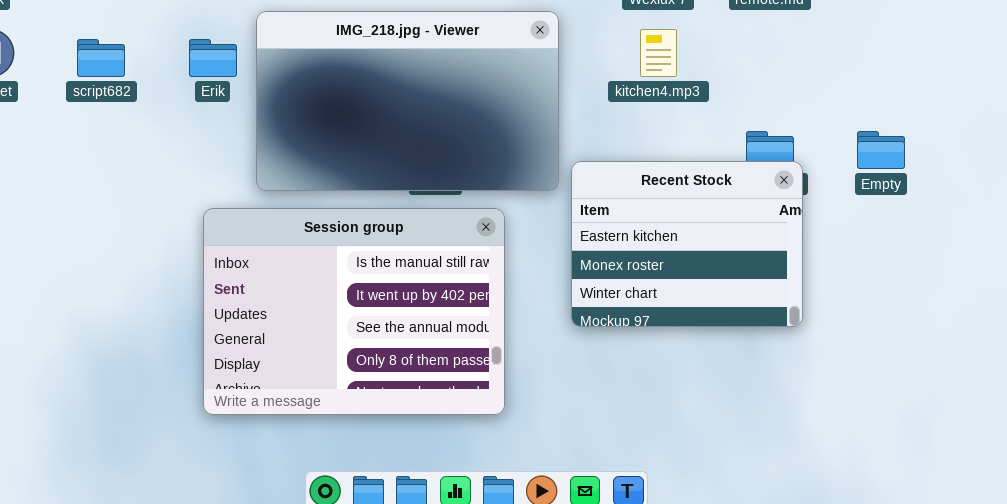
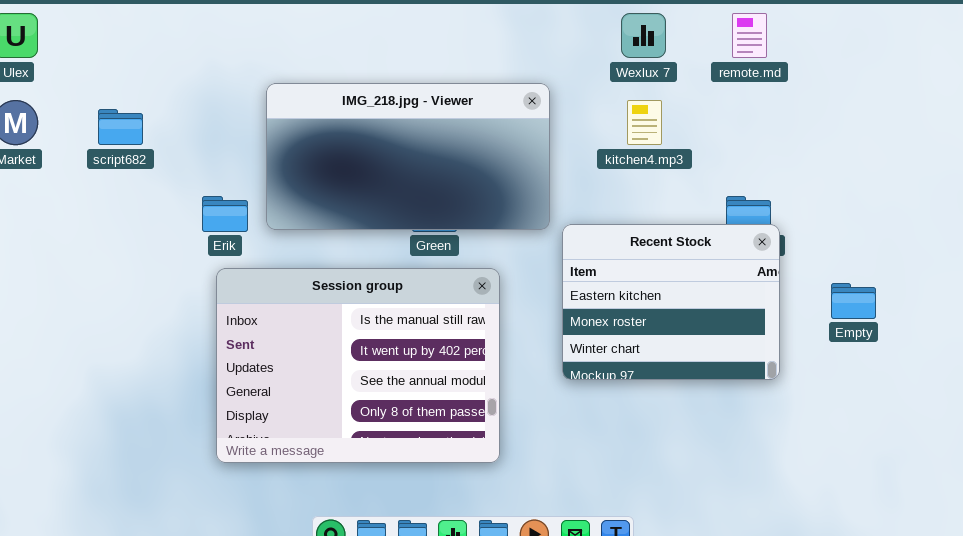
IMG_218.jpg - Viewer: [256,11,559,191] -> [266,83,550,230], resized
Erik: [189,39,237,77] -> [202,196,248,232], moved
Empty: [857,131,905,169] -> [831,283,876,319], moved

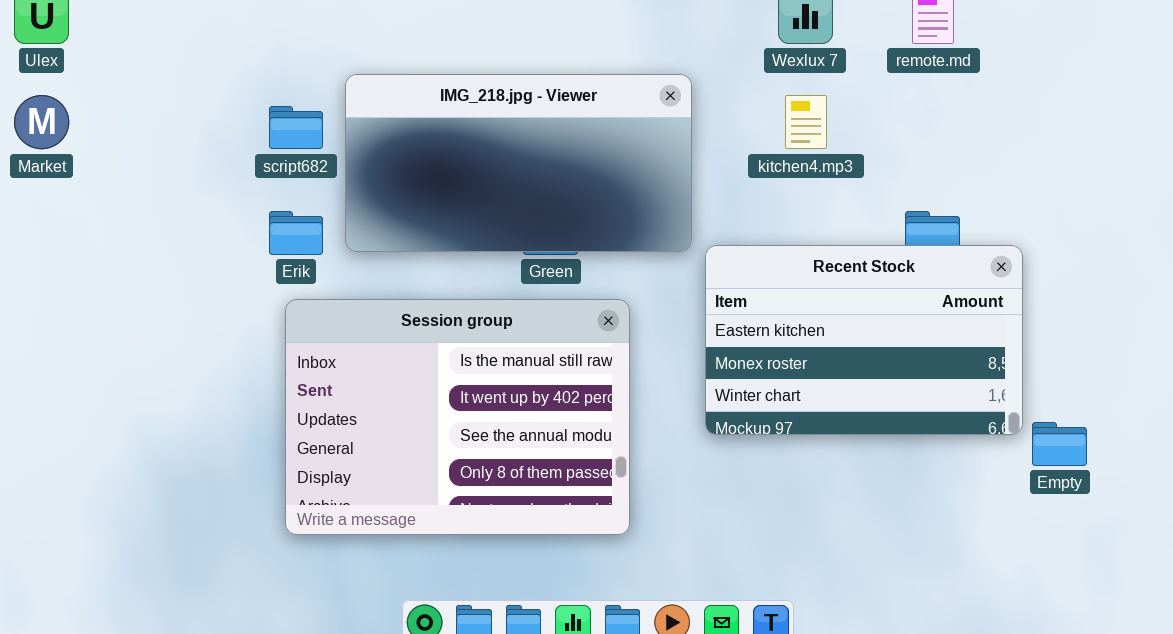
script682: [98,109,143,145] -> [269,106,323,149], moved
Recent Stock: [562,224,780,380] -> [705,245,1023,435], resized
Empty: [831,283,876,319] -> [1032,422,1087,466], moved

